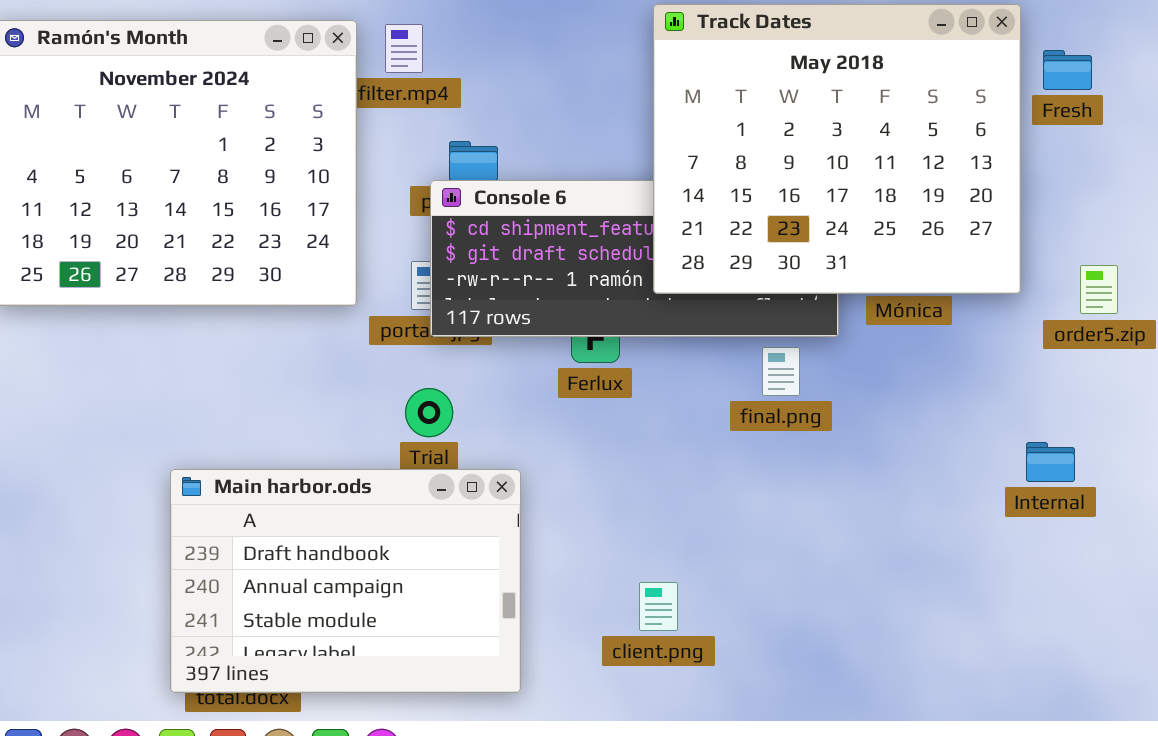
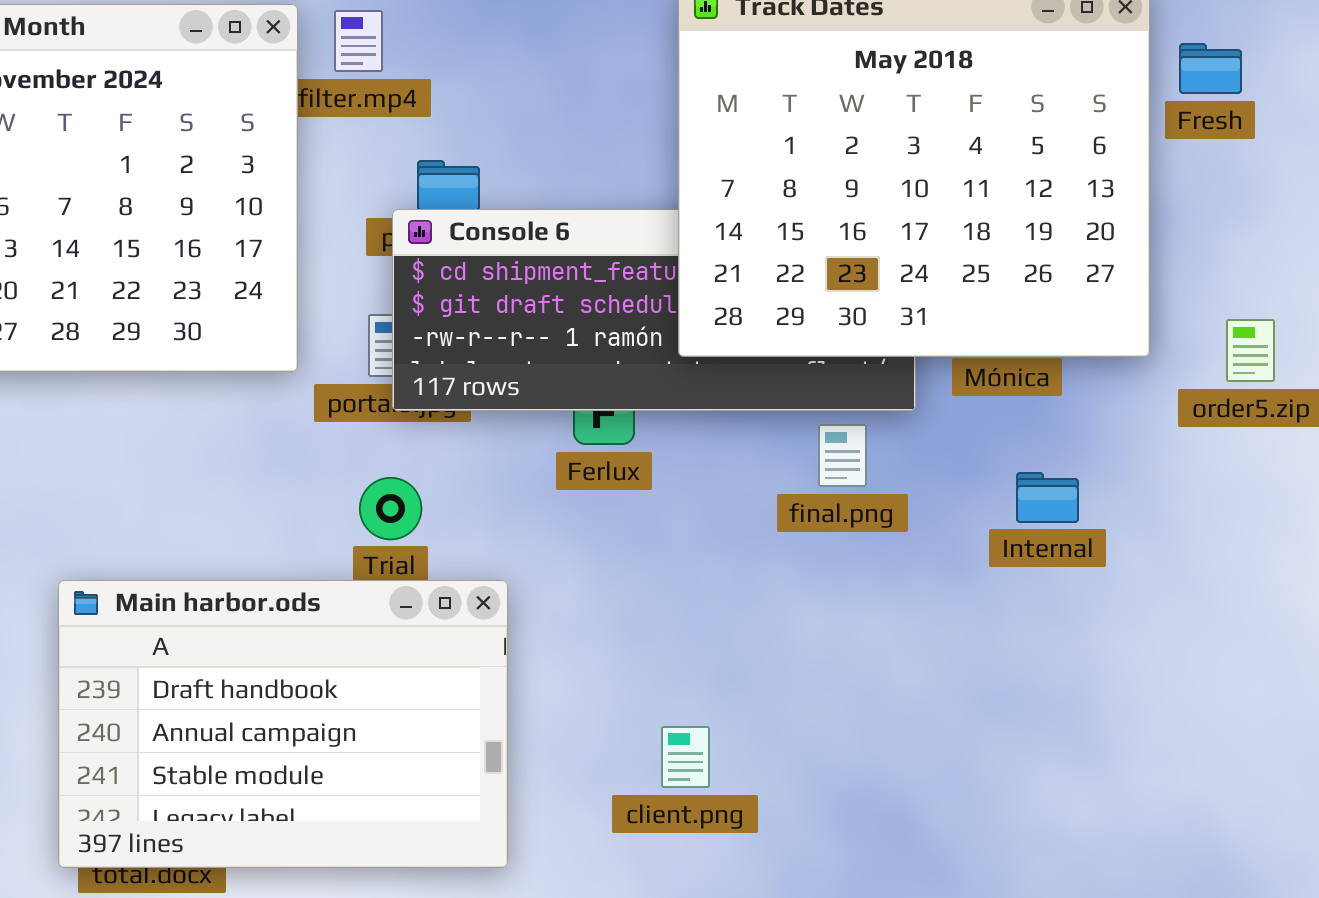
Internal: [1026,442,1075,482] -> [1016,472,1079,523], moved

